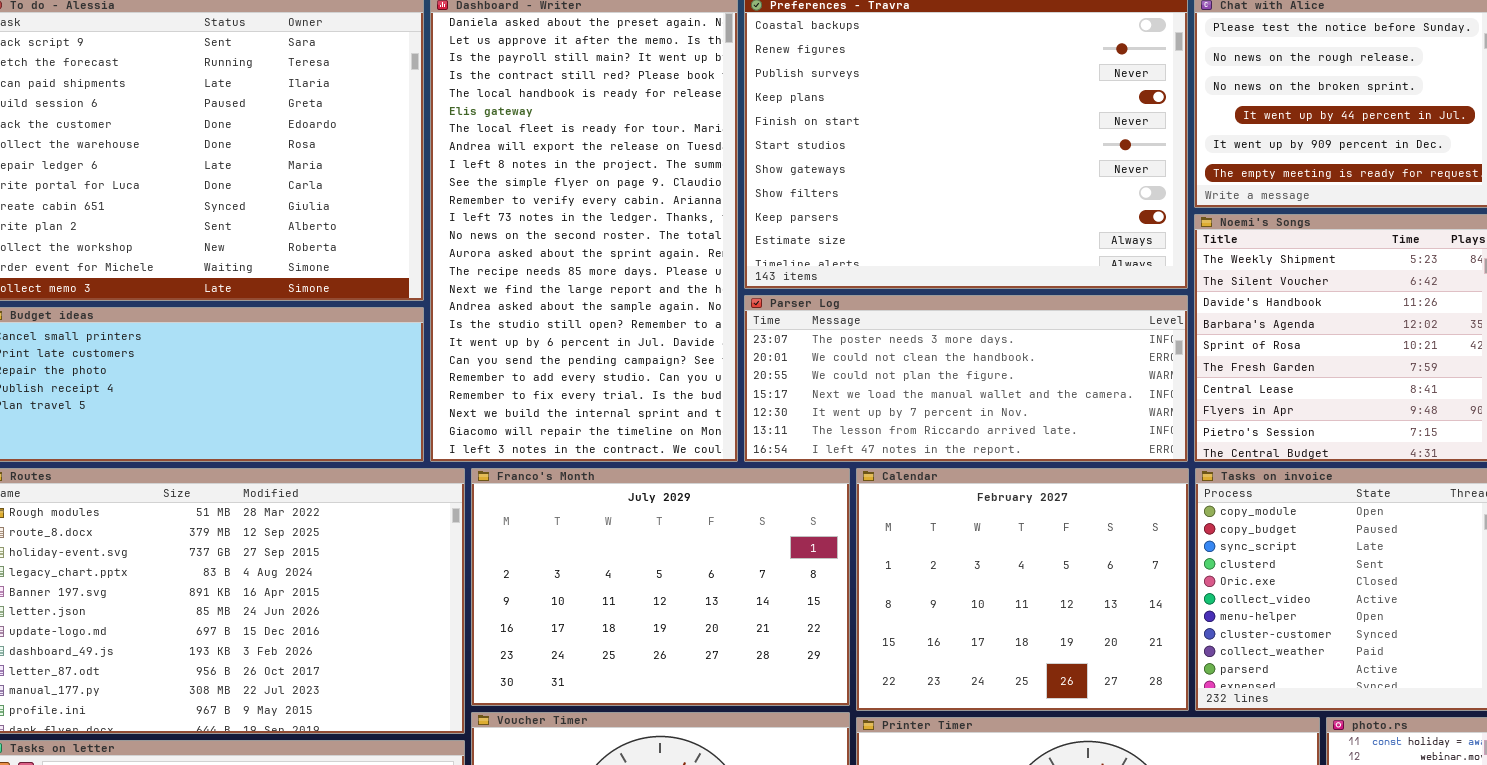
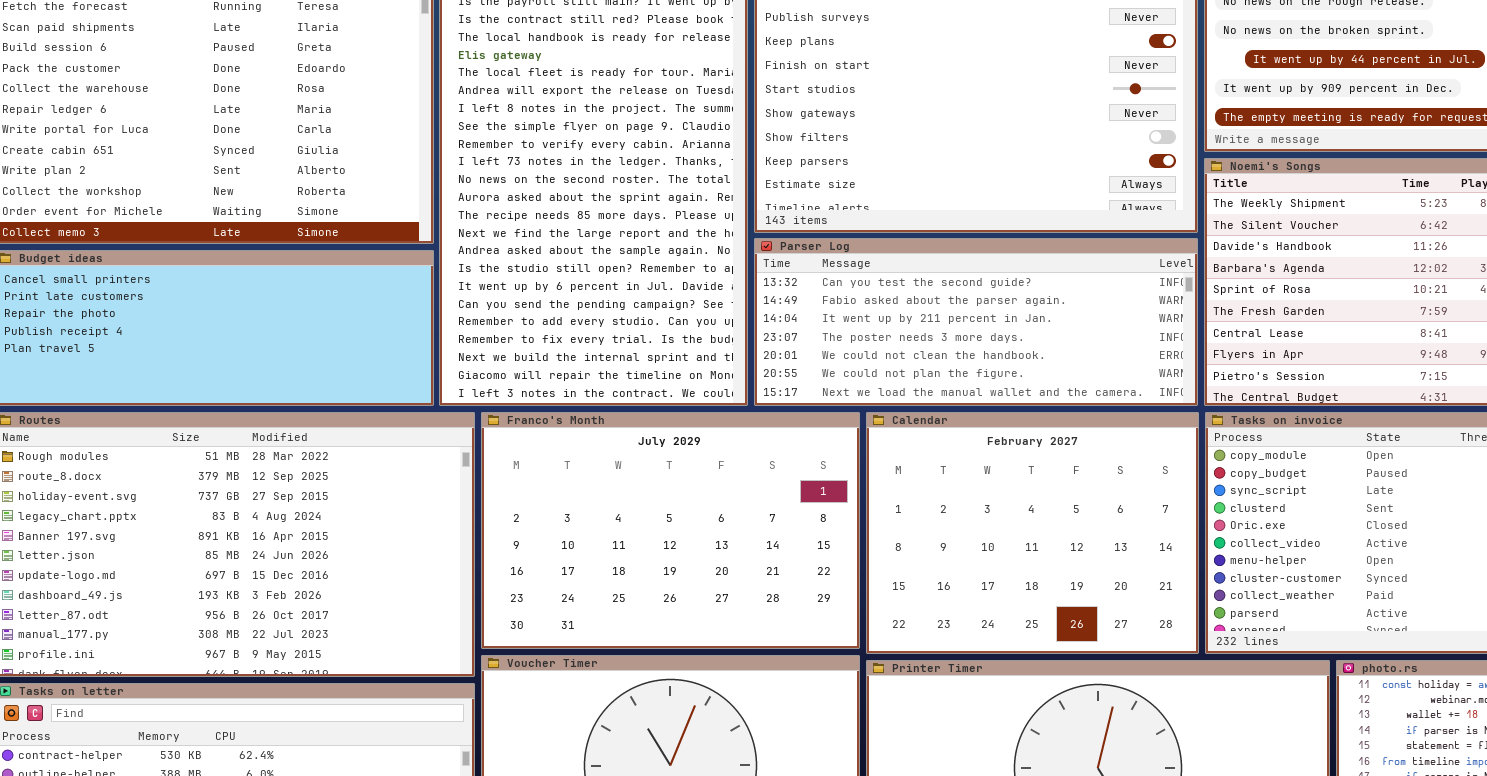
Parser Log: [744,295,1188,462] -> [754,238,1198,406], scrolled up 3 rows

